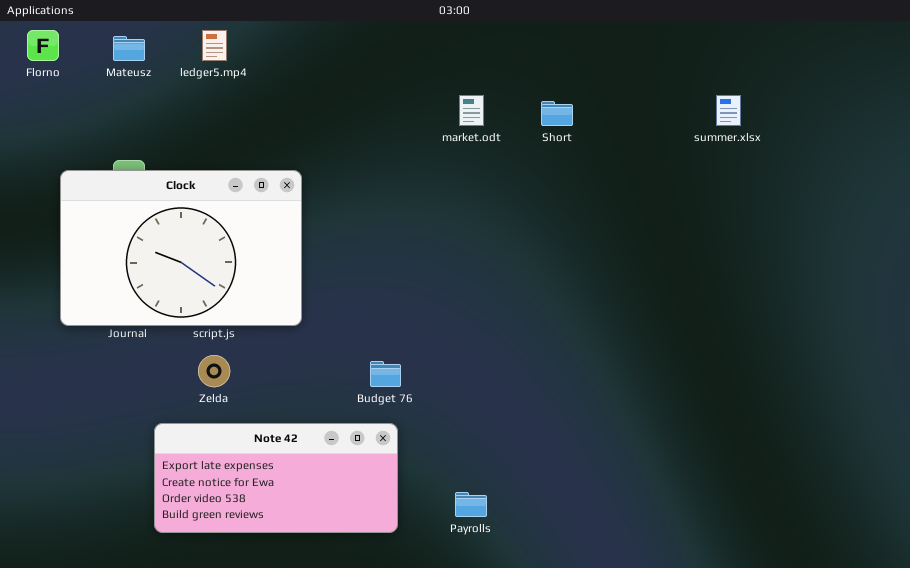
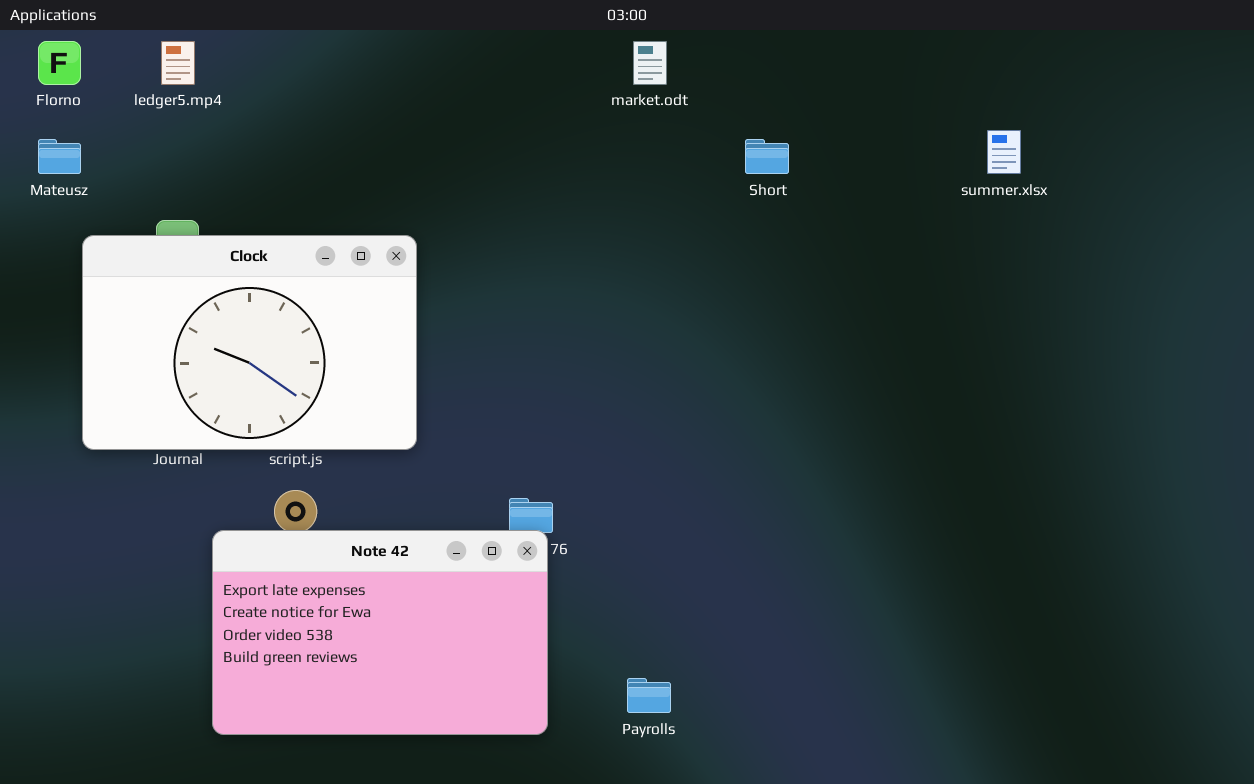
ledger5.mp4: [202,30,227,61] -> [161,41,195,85], moved
Mateusz: [113,36,145,61] -> [38,139,81,174], moved
market.odt: [459,95,484,126] -> [633,41,667,85], moved
Note 42: [154,423,398,533] -> [212,530,548,735], resized

